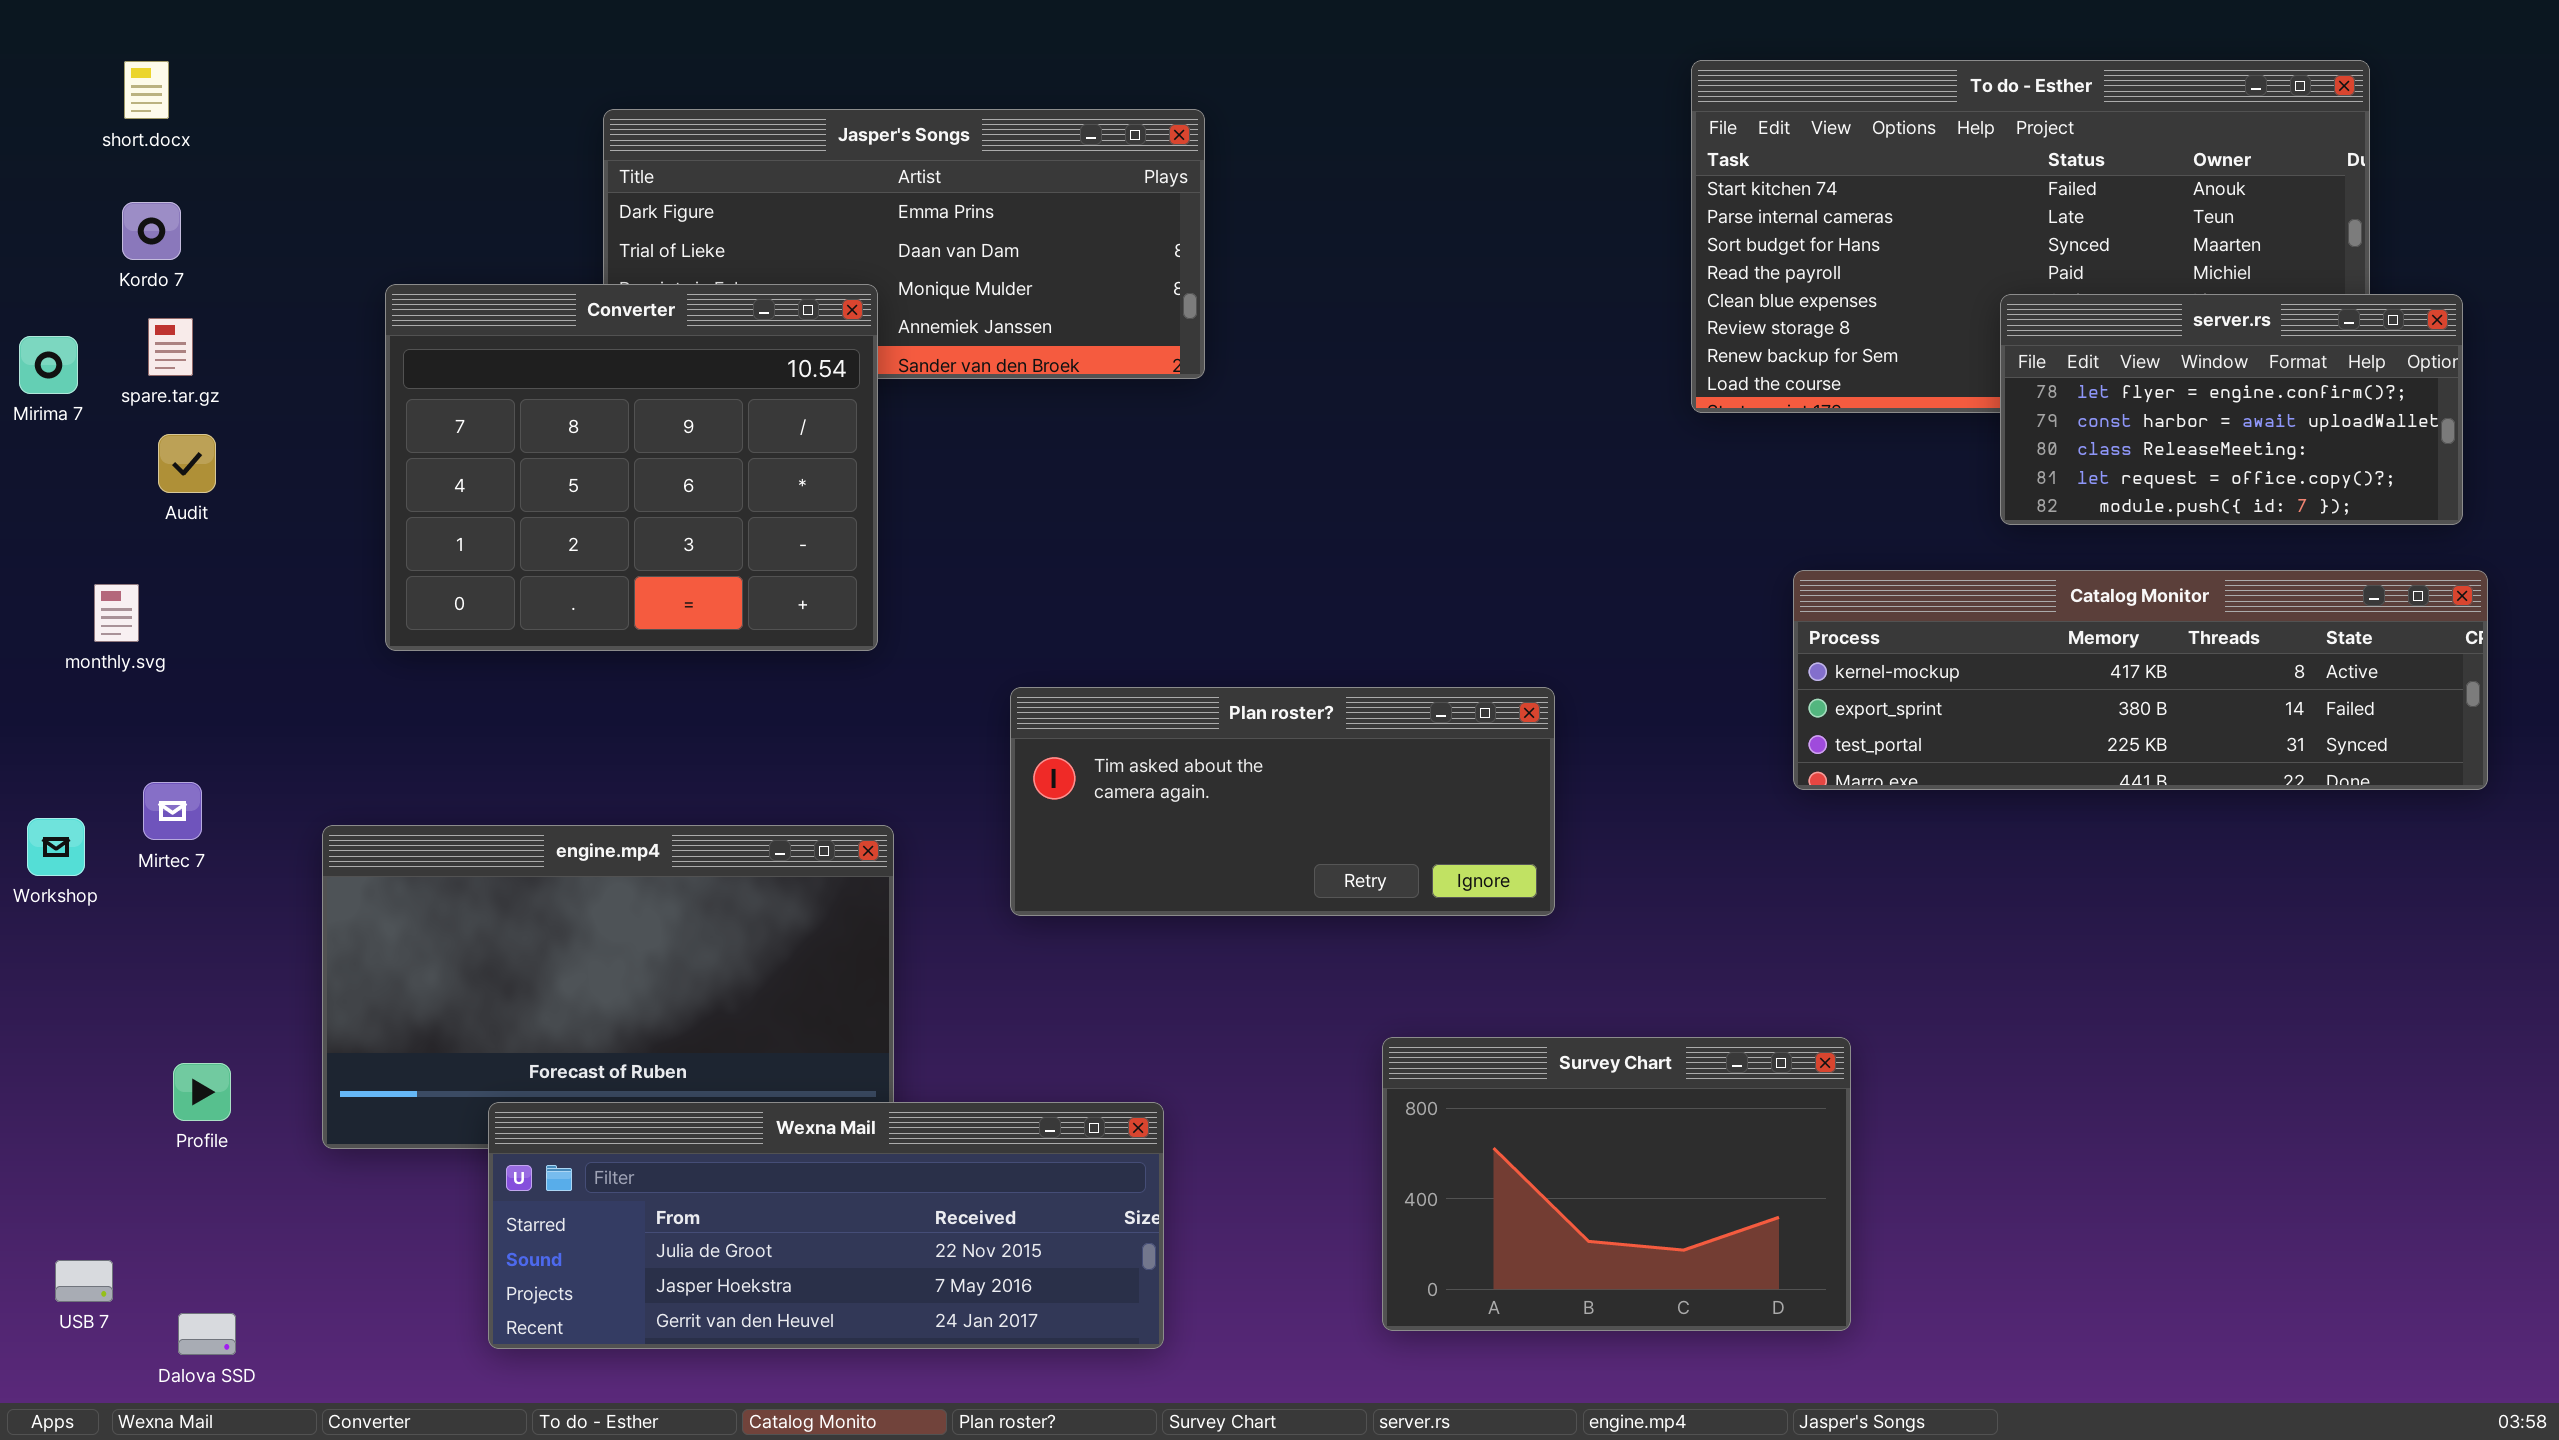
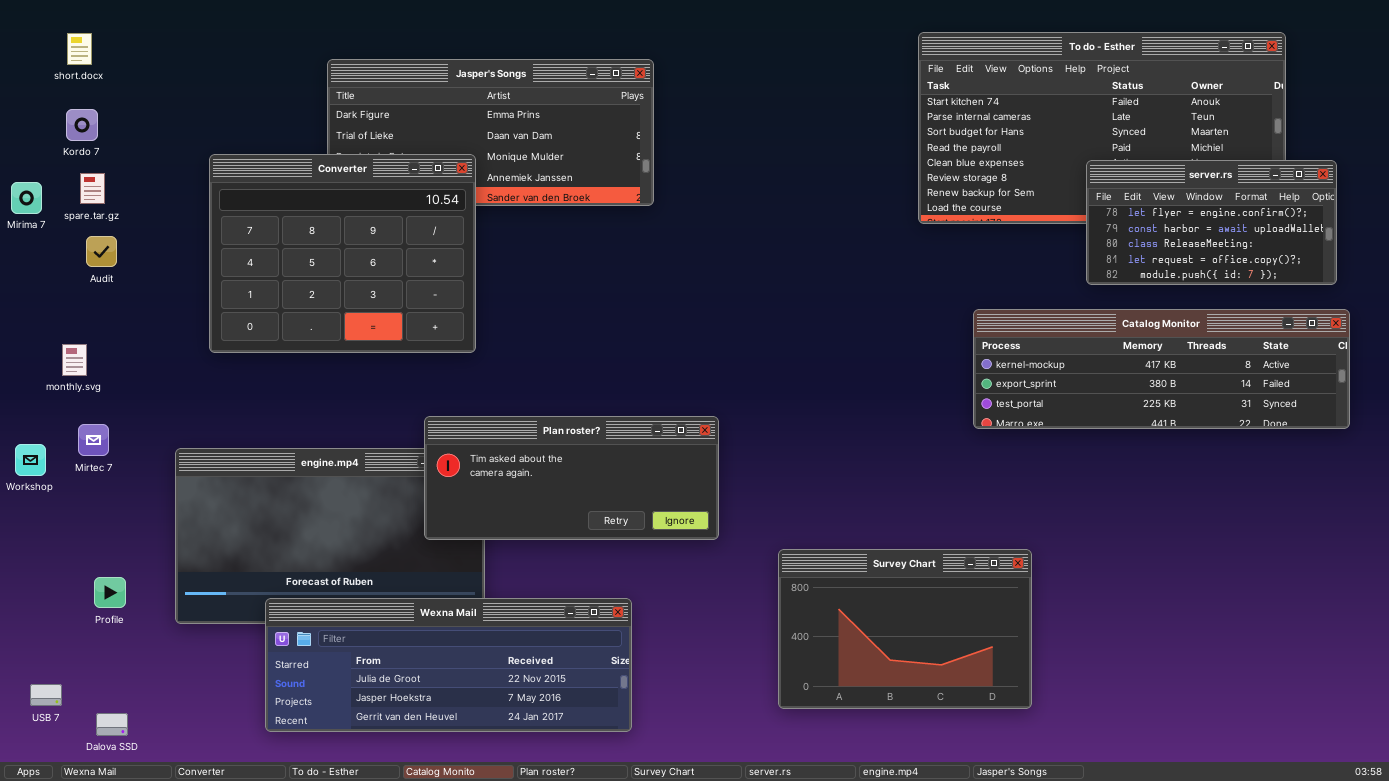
monthly.svg: [94,584,139,642] -> [62,344,87,376], moved
Plan roster?: [1010,687,1555,916] -> [424,416,719,540], moved
Survey Chart: [1382,1037,1851,1331] -> [778,549,1032,709], moved

